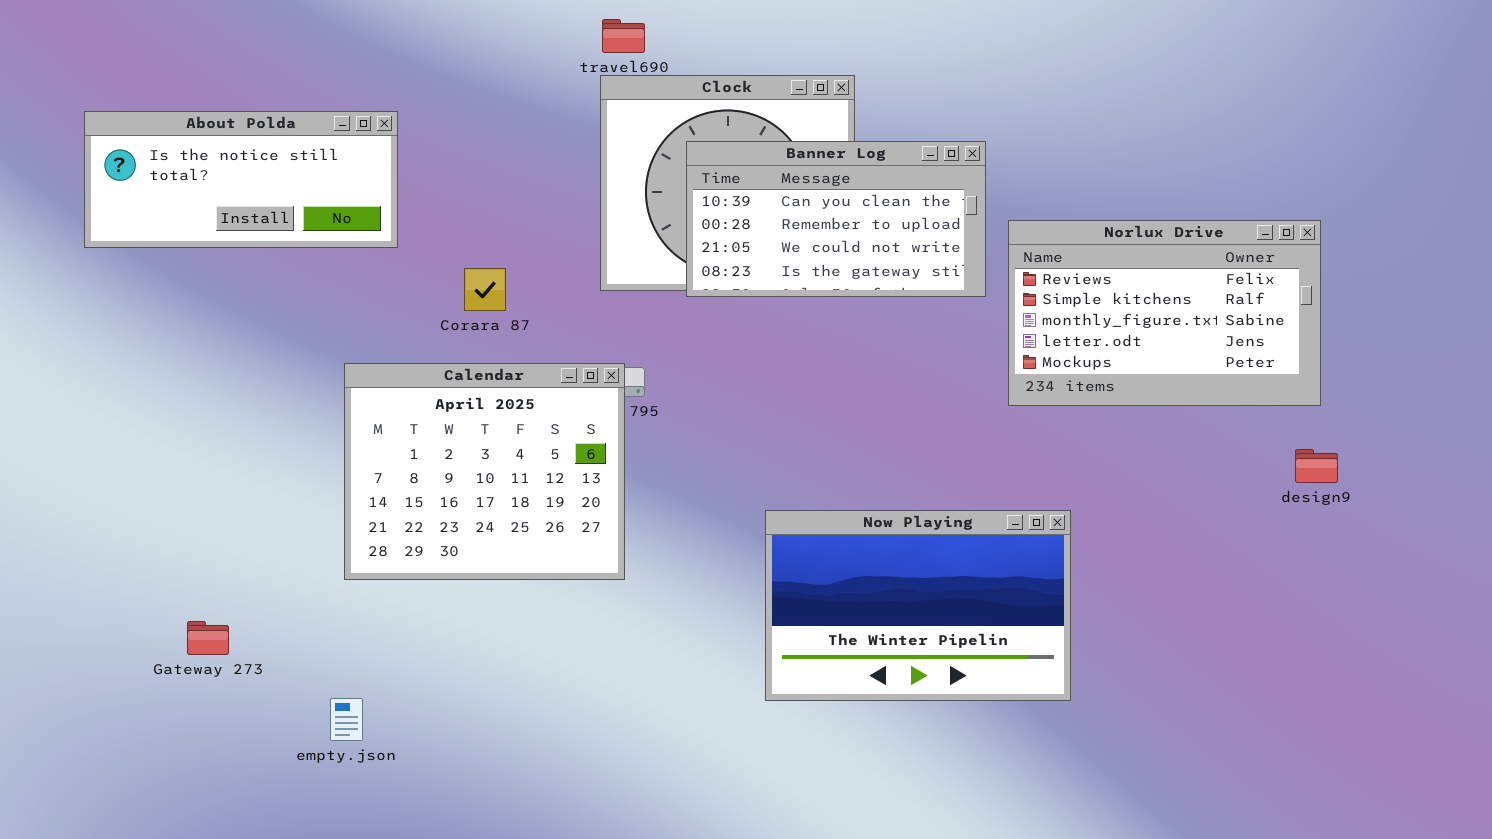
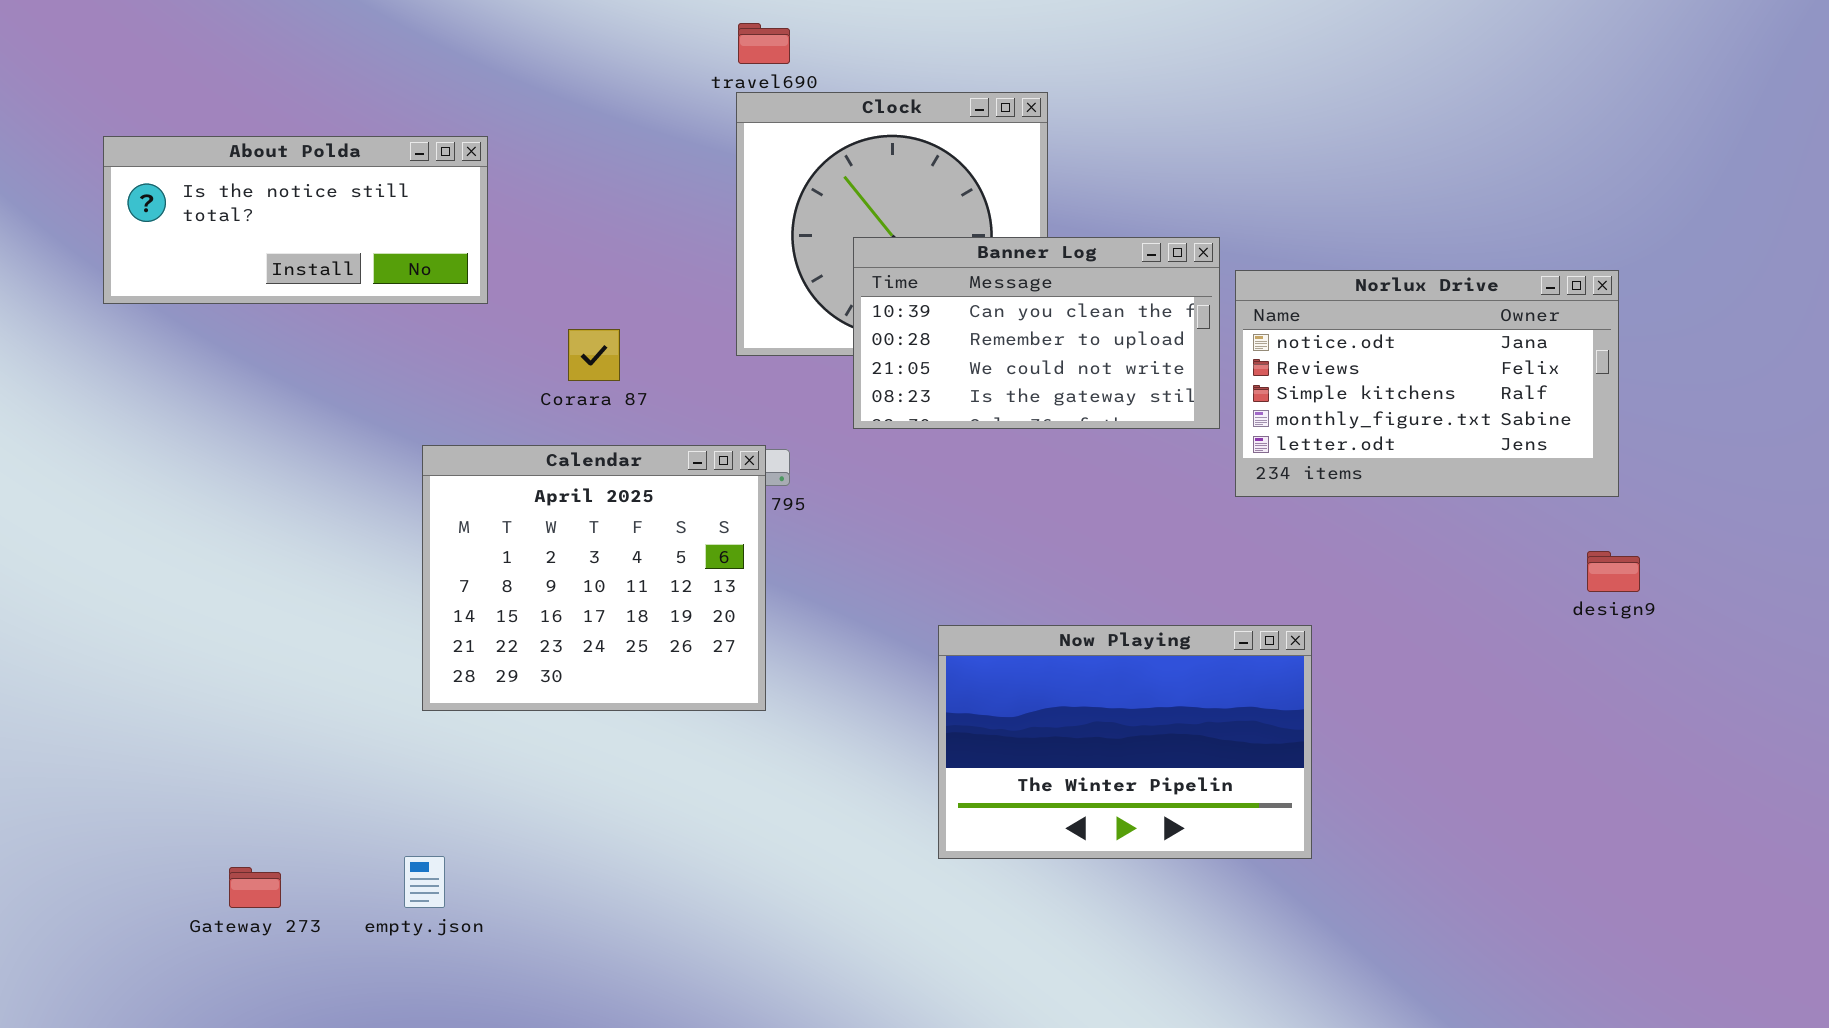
Banner Log: [686,141,986,297] -> [853,237,1220,429], moved
Norlux Drive: [1008,220,1321,406] -> [1235,270,1619,497], scrolled up 1 row
Gateway 273: [187,621,229,655] -> [229,867,281,908], moved

